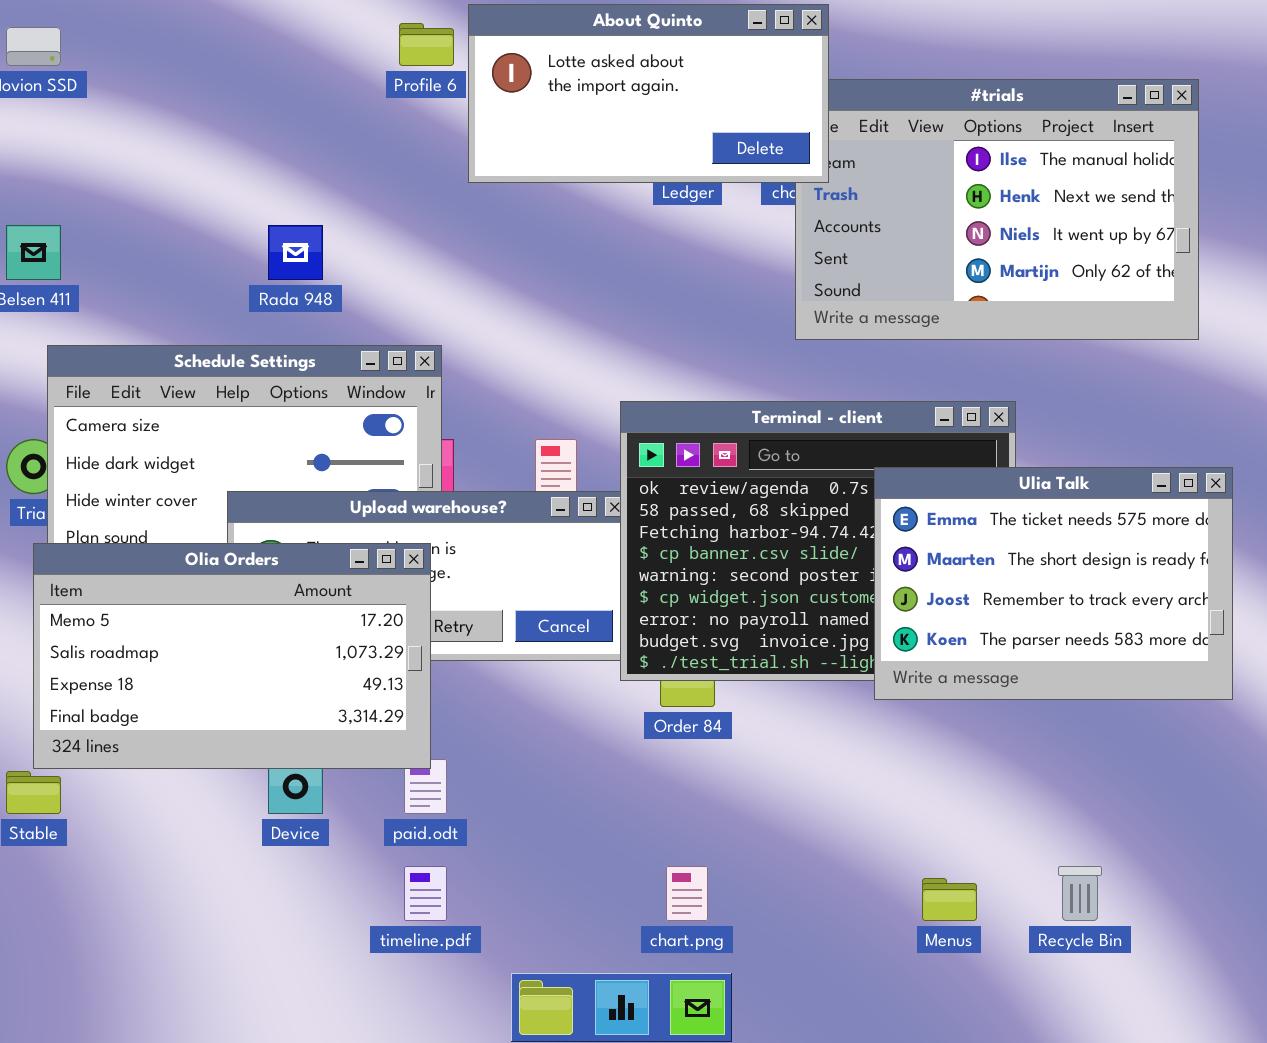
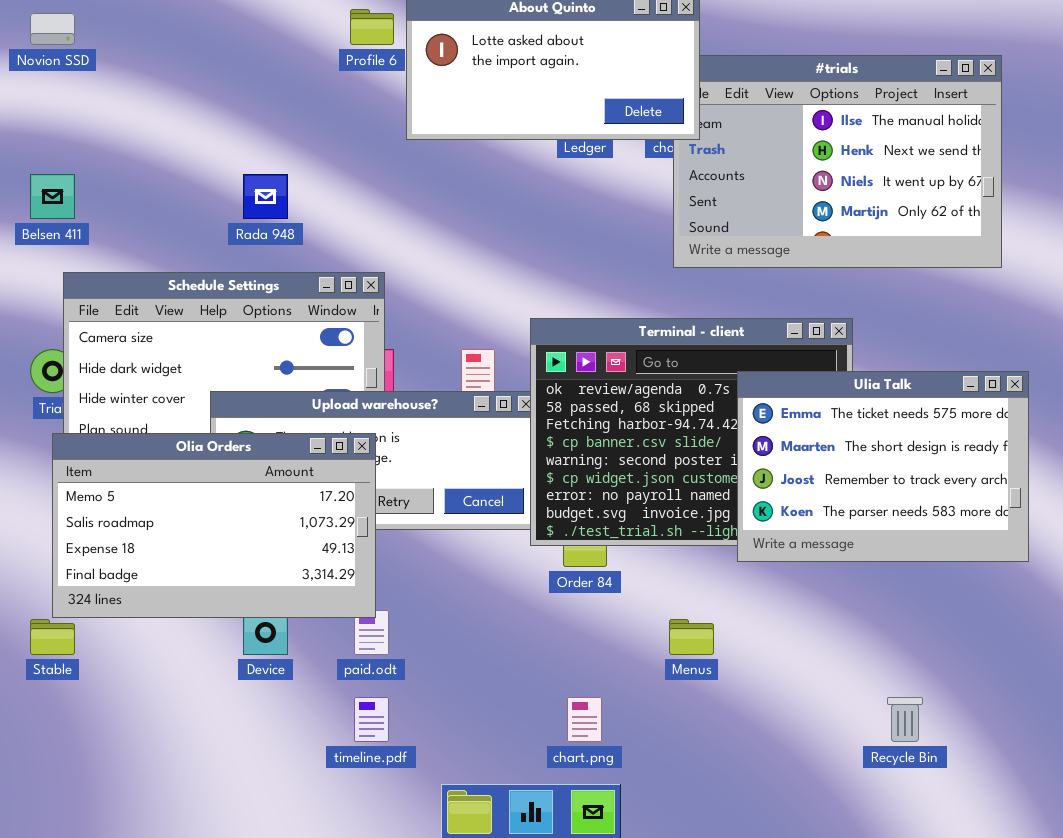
Menus: [922,878,977,921] -> [669,619,714,655], moved

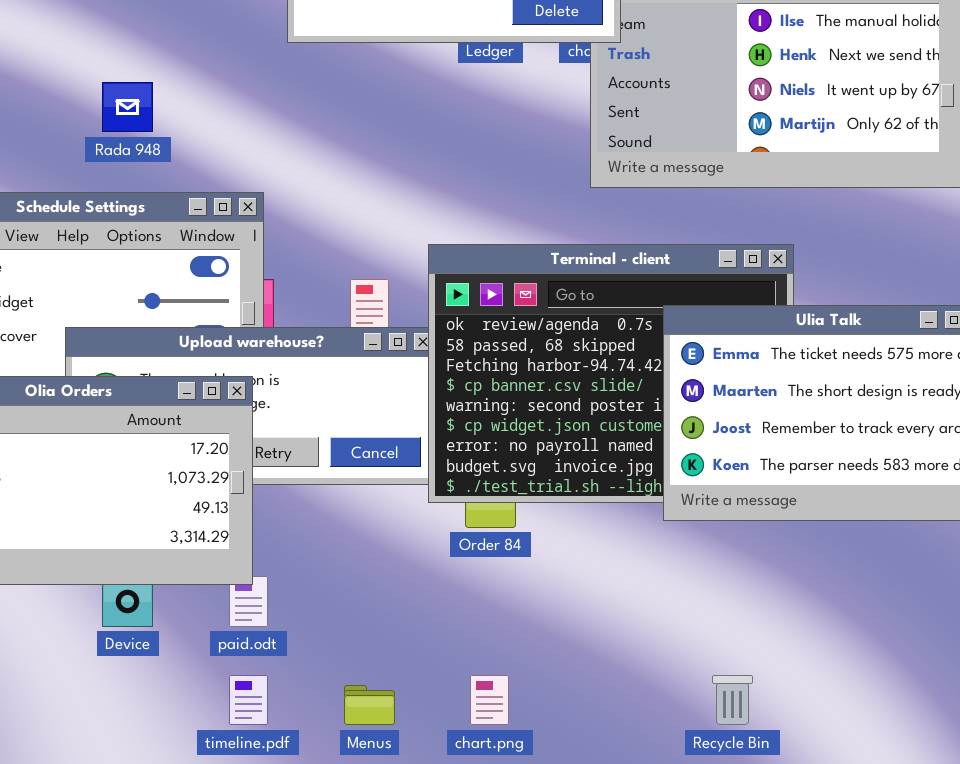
Menus: [669,619,714,655] -> [344,685,395,725], moved
Recycle Bin: [887,697,923,742] -> [712,675,753,725], moved

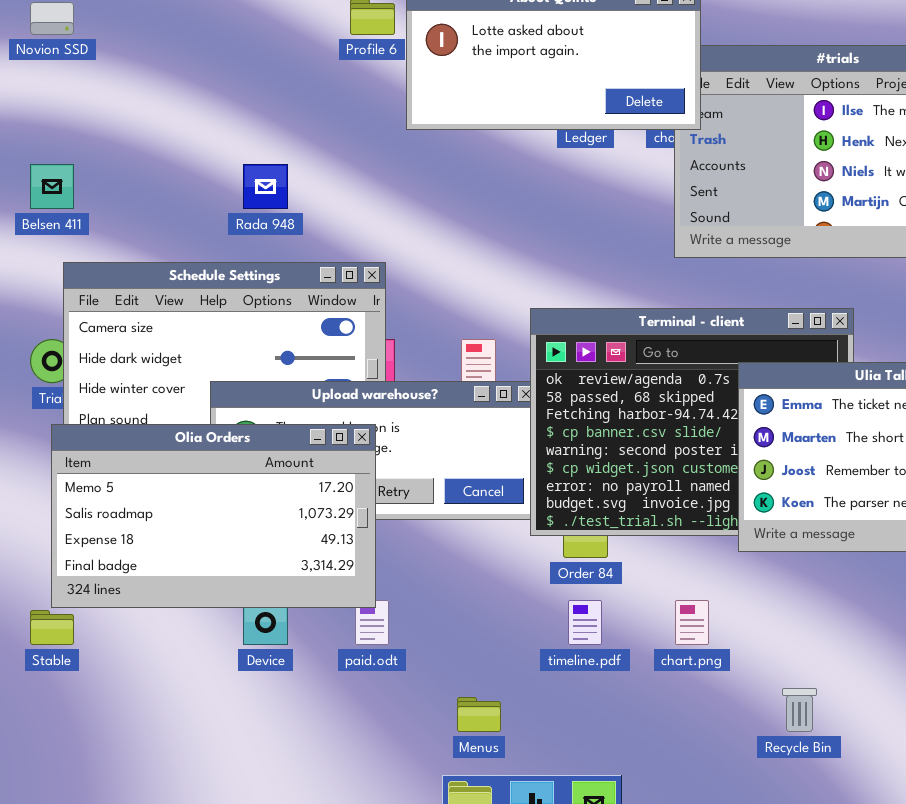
timeline.pdf: [229,675,268,725] -> [568,600,602,645], moved
chart.png: [470,675,509,725] -> [675,600,709,645], moved

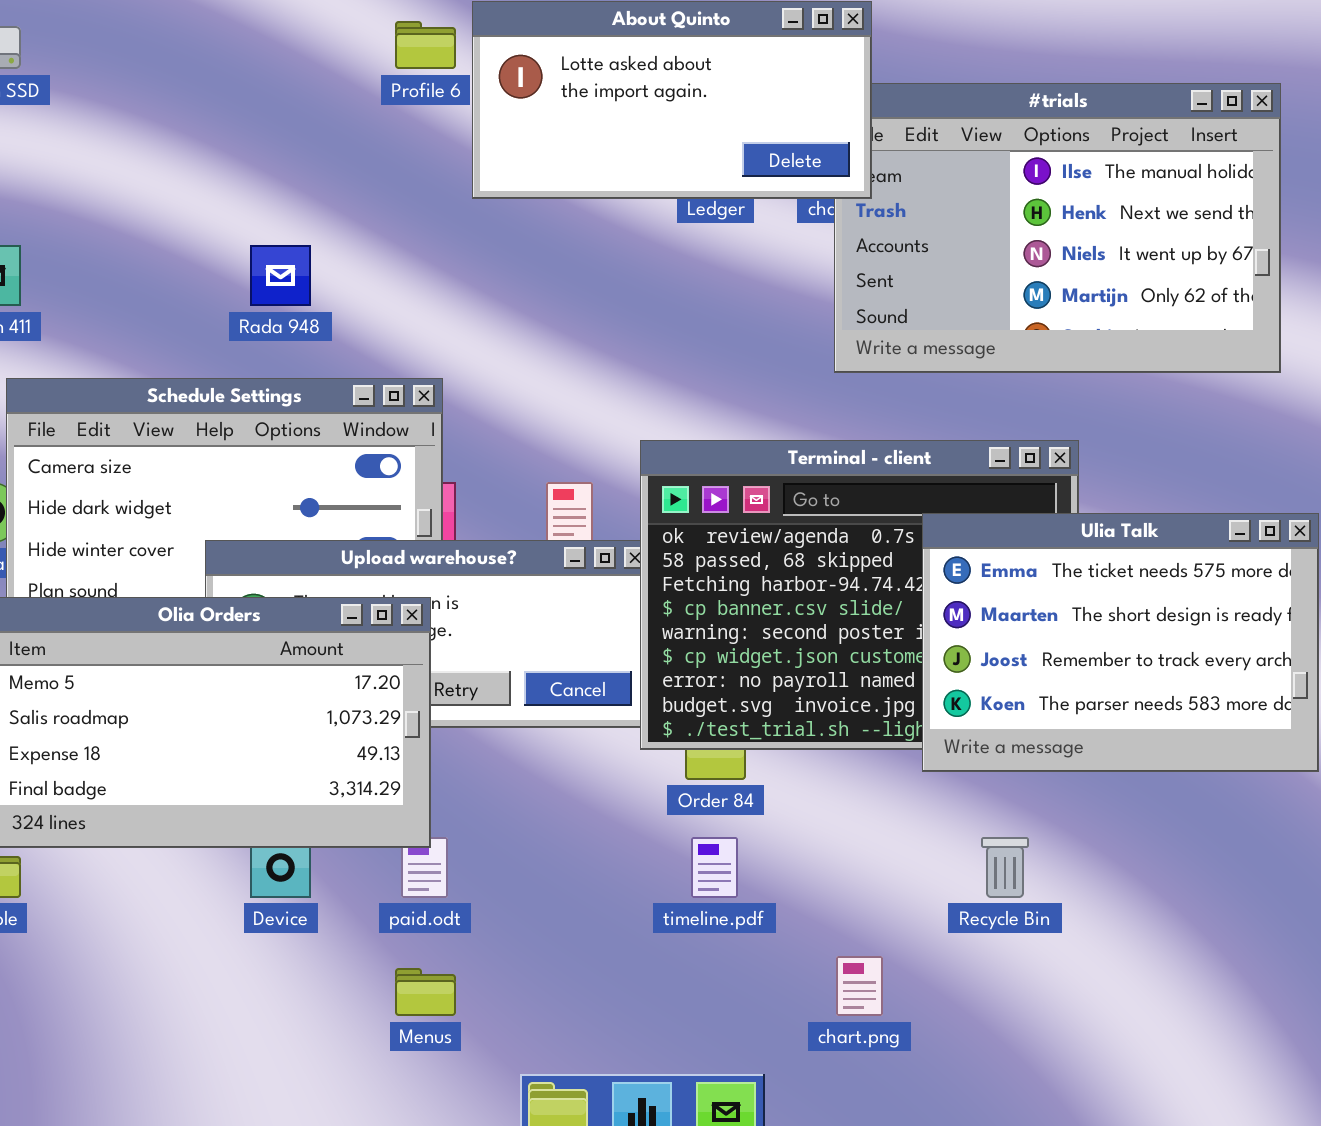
chart.png: [675,600,709,645] -> [836,956,883,1016], moved
Recycle Bin: [782,688,817,732] -> [981,837,1029,898], moved
Menus: [457,697,501,732] -> [395,968,456,1016], moved

